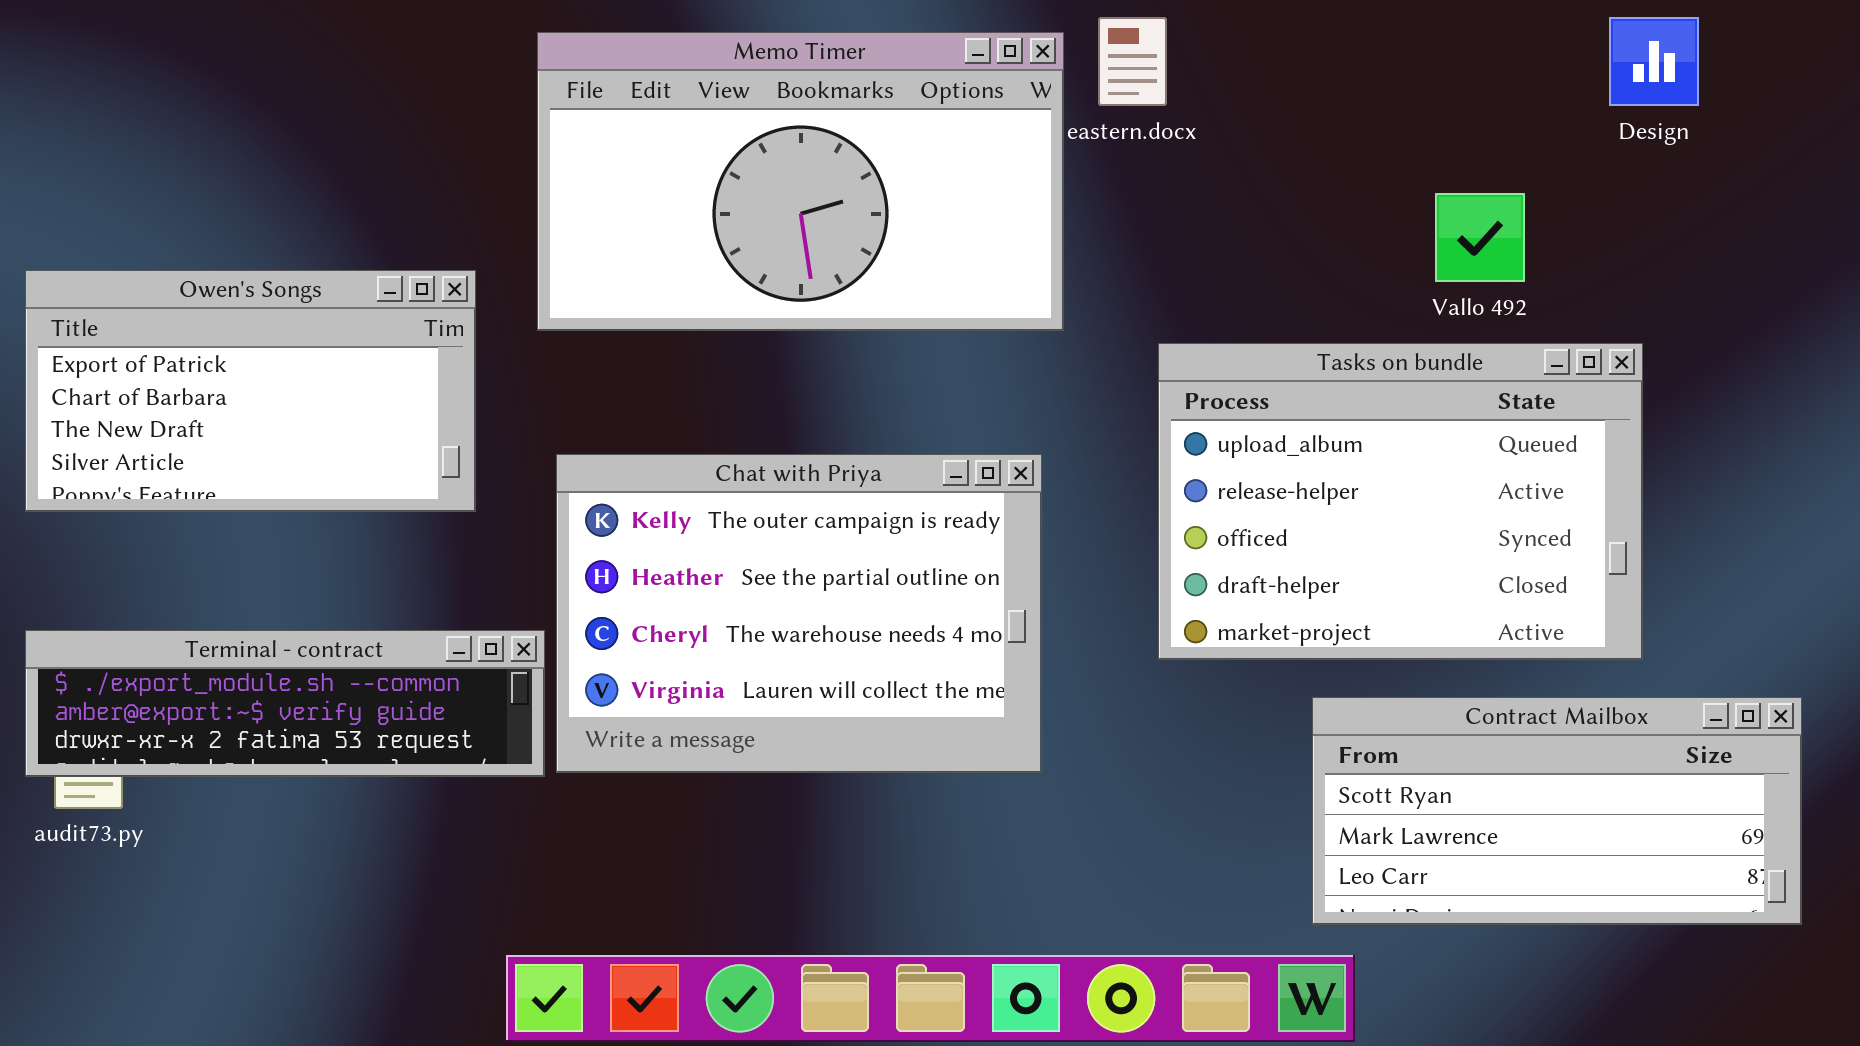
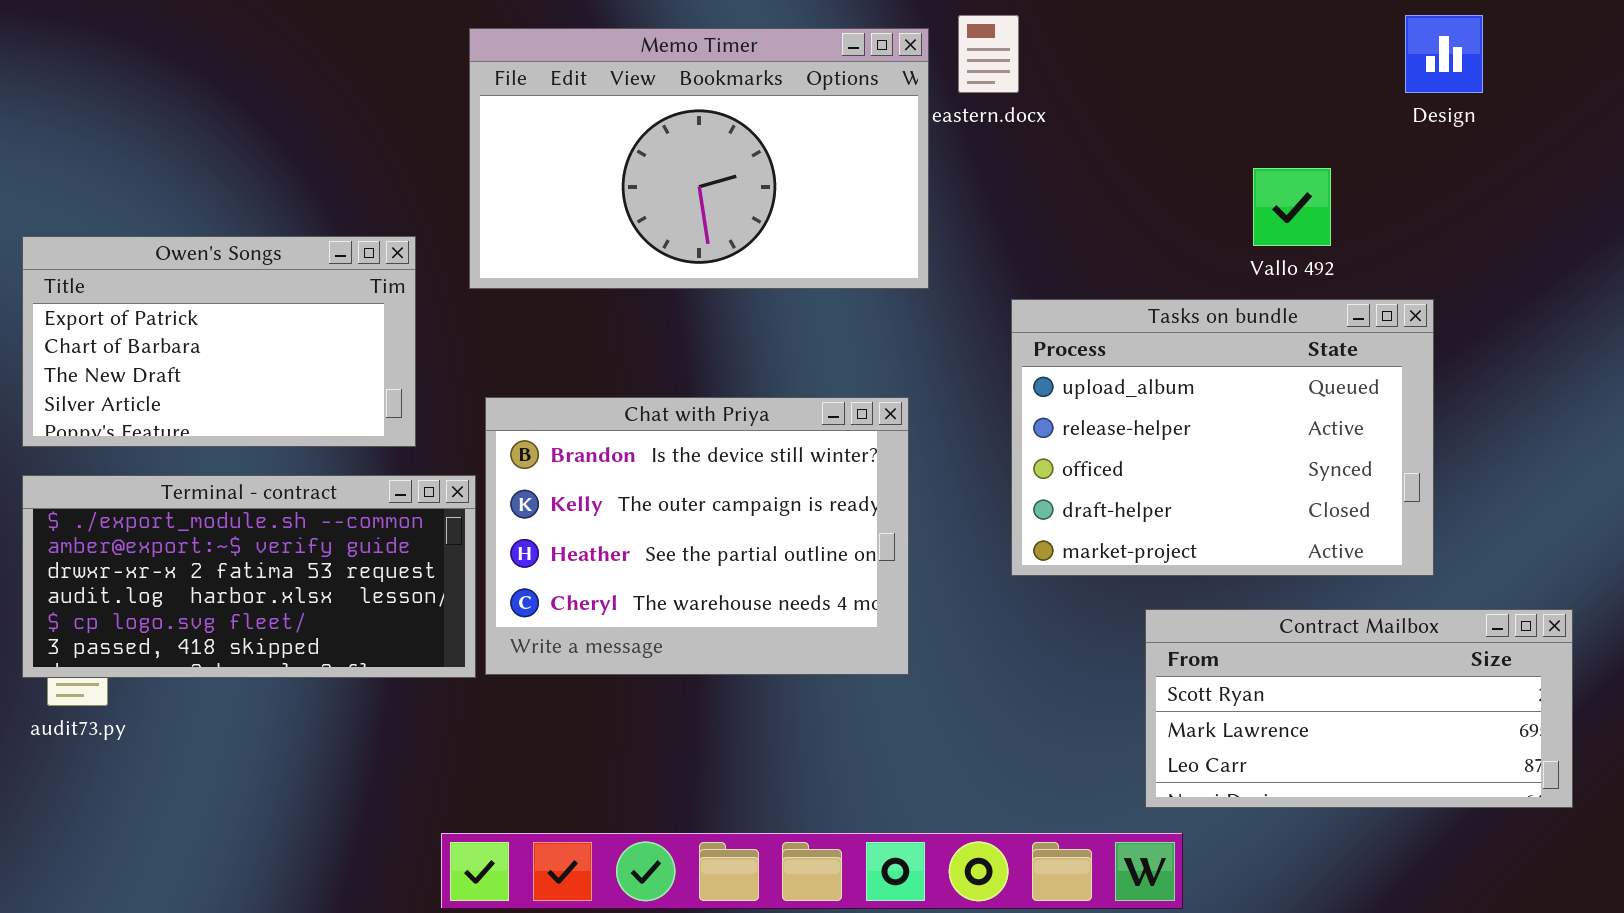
Chat with Priya: [556,454,1042,773] -> [485,397,909,675], scrolled up 1 row
Terminal - contract: [25,630,545,777] -> [22,475,476,678], resized

